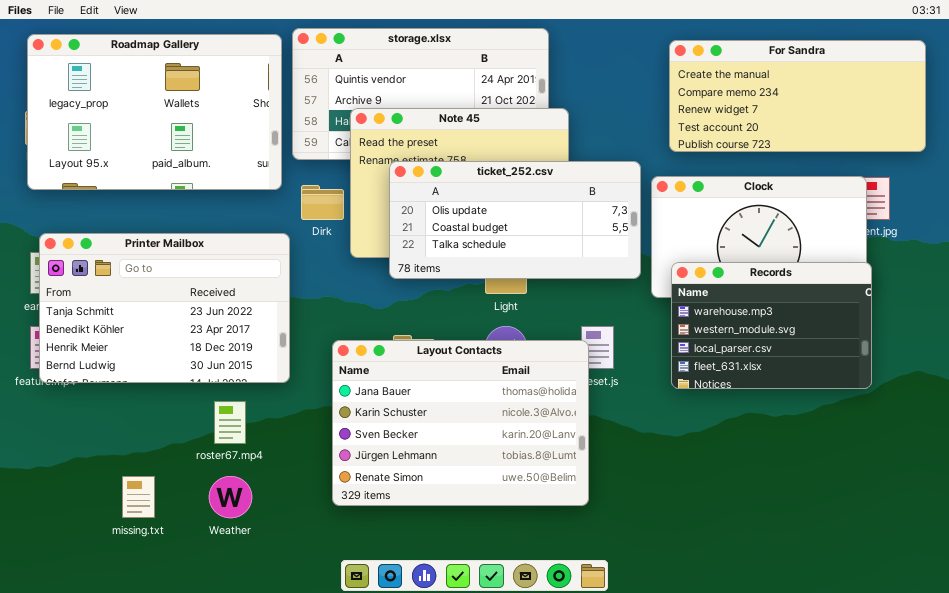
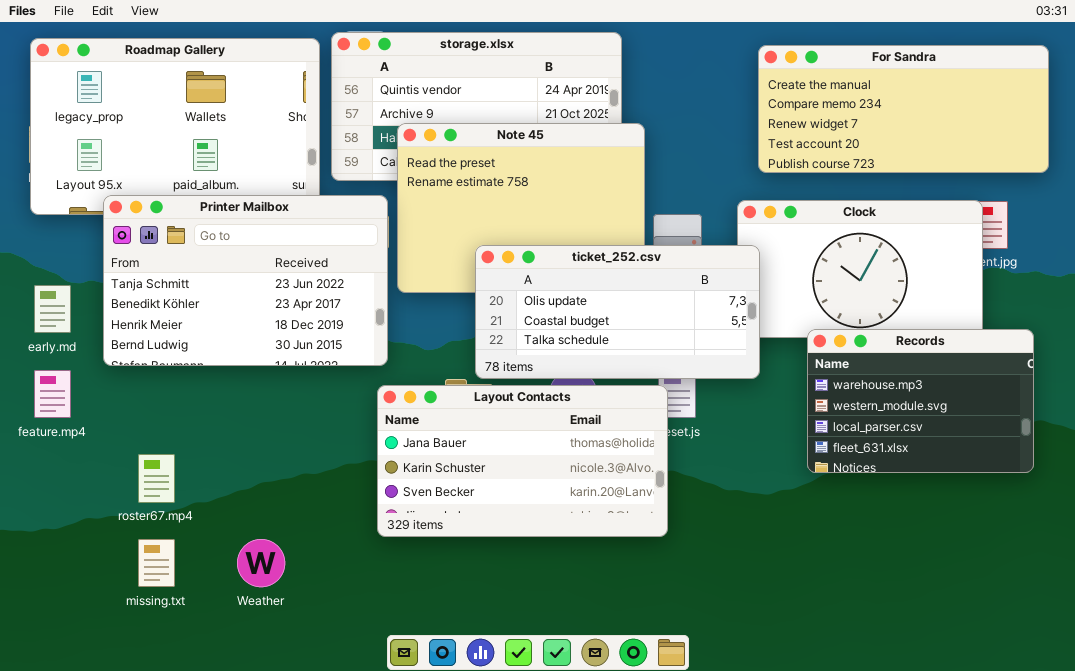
ticket_252.csv: [389,161,641,279] -> [475,245,760,379], moved
Printer Mailbox: [39,233,290,383] -> [103,195,388,366], moved
Records: [671,262,872,389] -> [807,329,1034,473], moved
Layout Contacts: [332,340,589,506] -> [377,385,668,537], resized
roster67.mp4: [214,401,246,444] -> [138,454,175,503], moved

